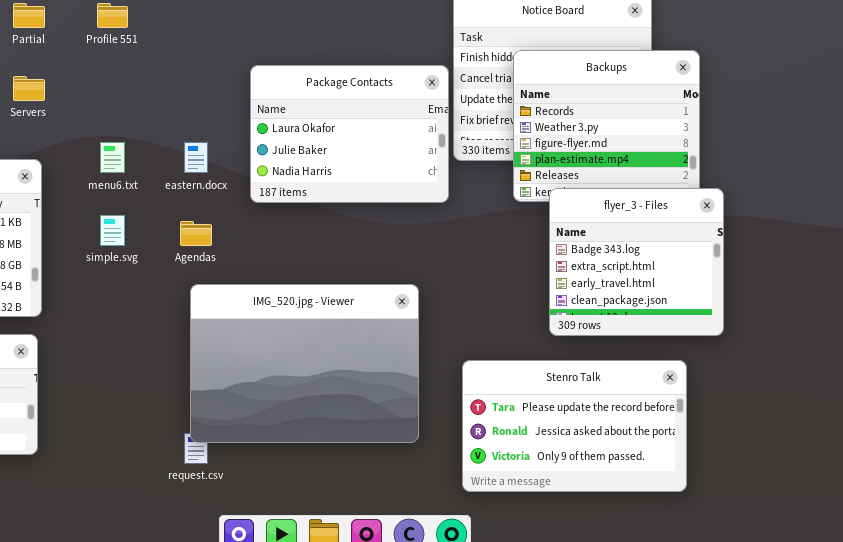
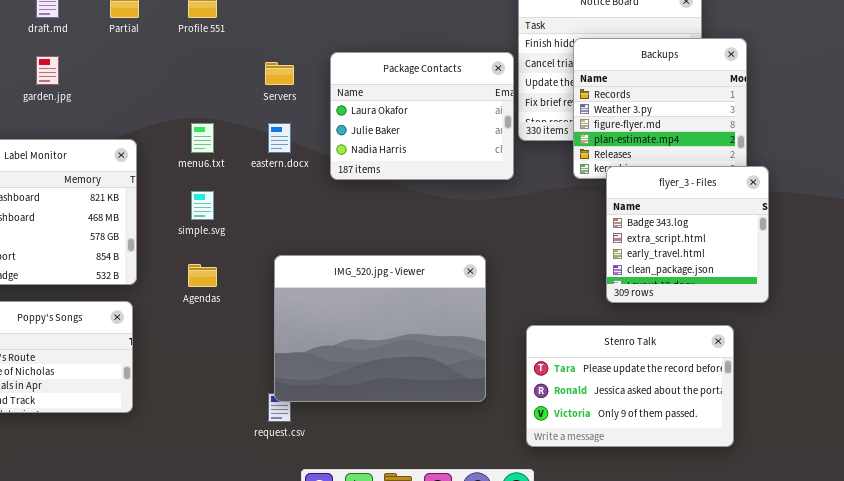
Servers: [13,76,45,101] -> [265,62,294,85], moved
Agendas: [180,221,212,246] -> [188,264,217,287], moved

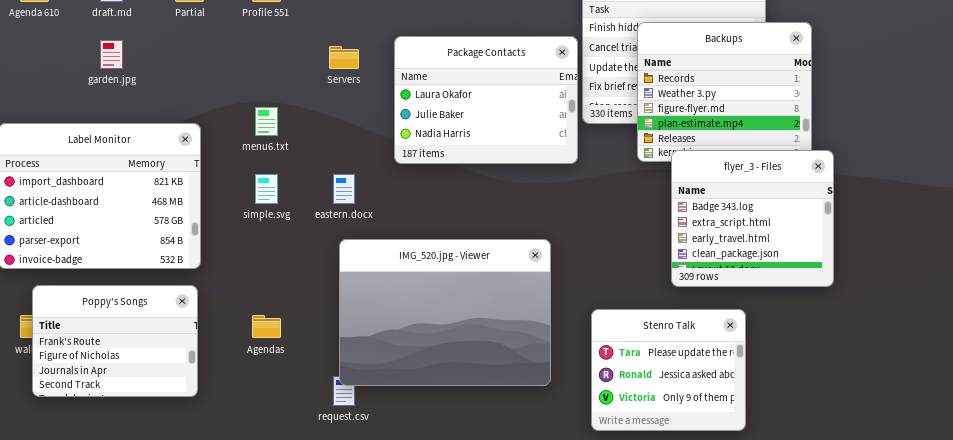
eastern.docx: [268,123,291,153] -> [333,174,355,204], moved
Agendas: [188,264,217,287] -> [252,315,281,338], moved
Stenro Talk: [526,325,734,447] -> [591,309,746,431], resized

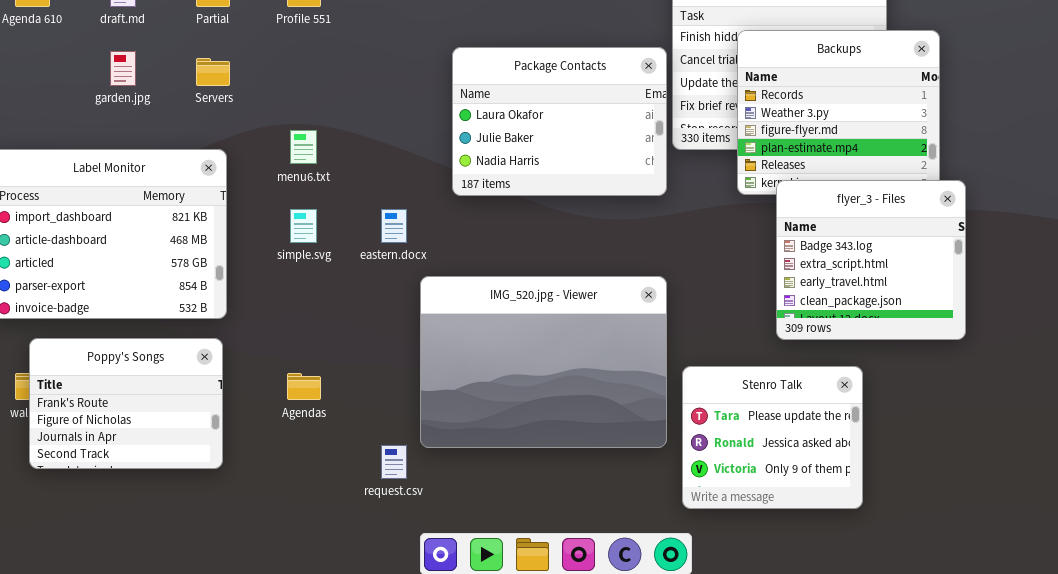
Servers: [329,46,359,69] -> [196,58,230,86], moved
IMG_520.jpg - Viewer: [339,239,551,386] -> [420,276,667,448], moved

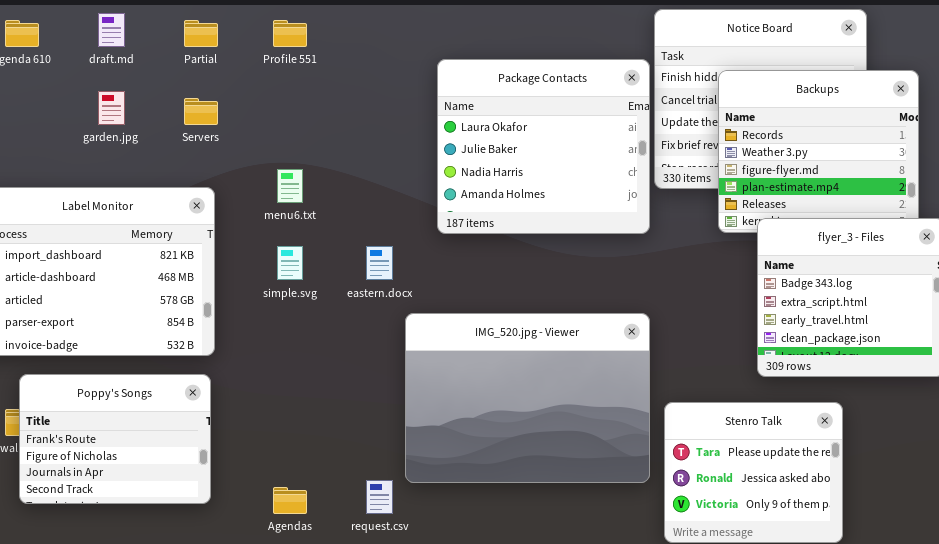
Package Contacts: [452,47,667,196] -> [437,59,650,234], resized
Agendas: [287,373,321,400] -> [273,487,307,514], moved

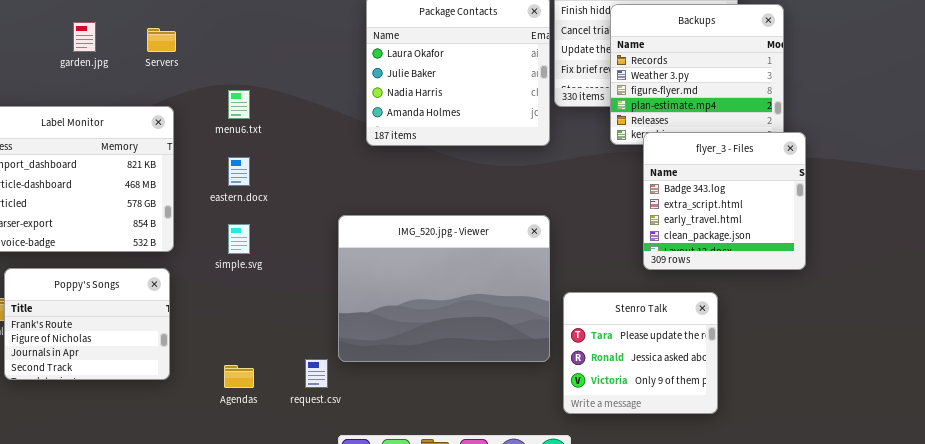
simple.svg: [277,246,303,280] -> [228,224,250,254], moved
eastern.docx: [366,246,393,280] -> [228,157,250,186], moved

